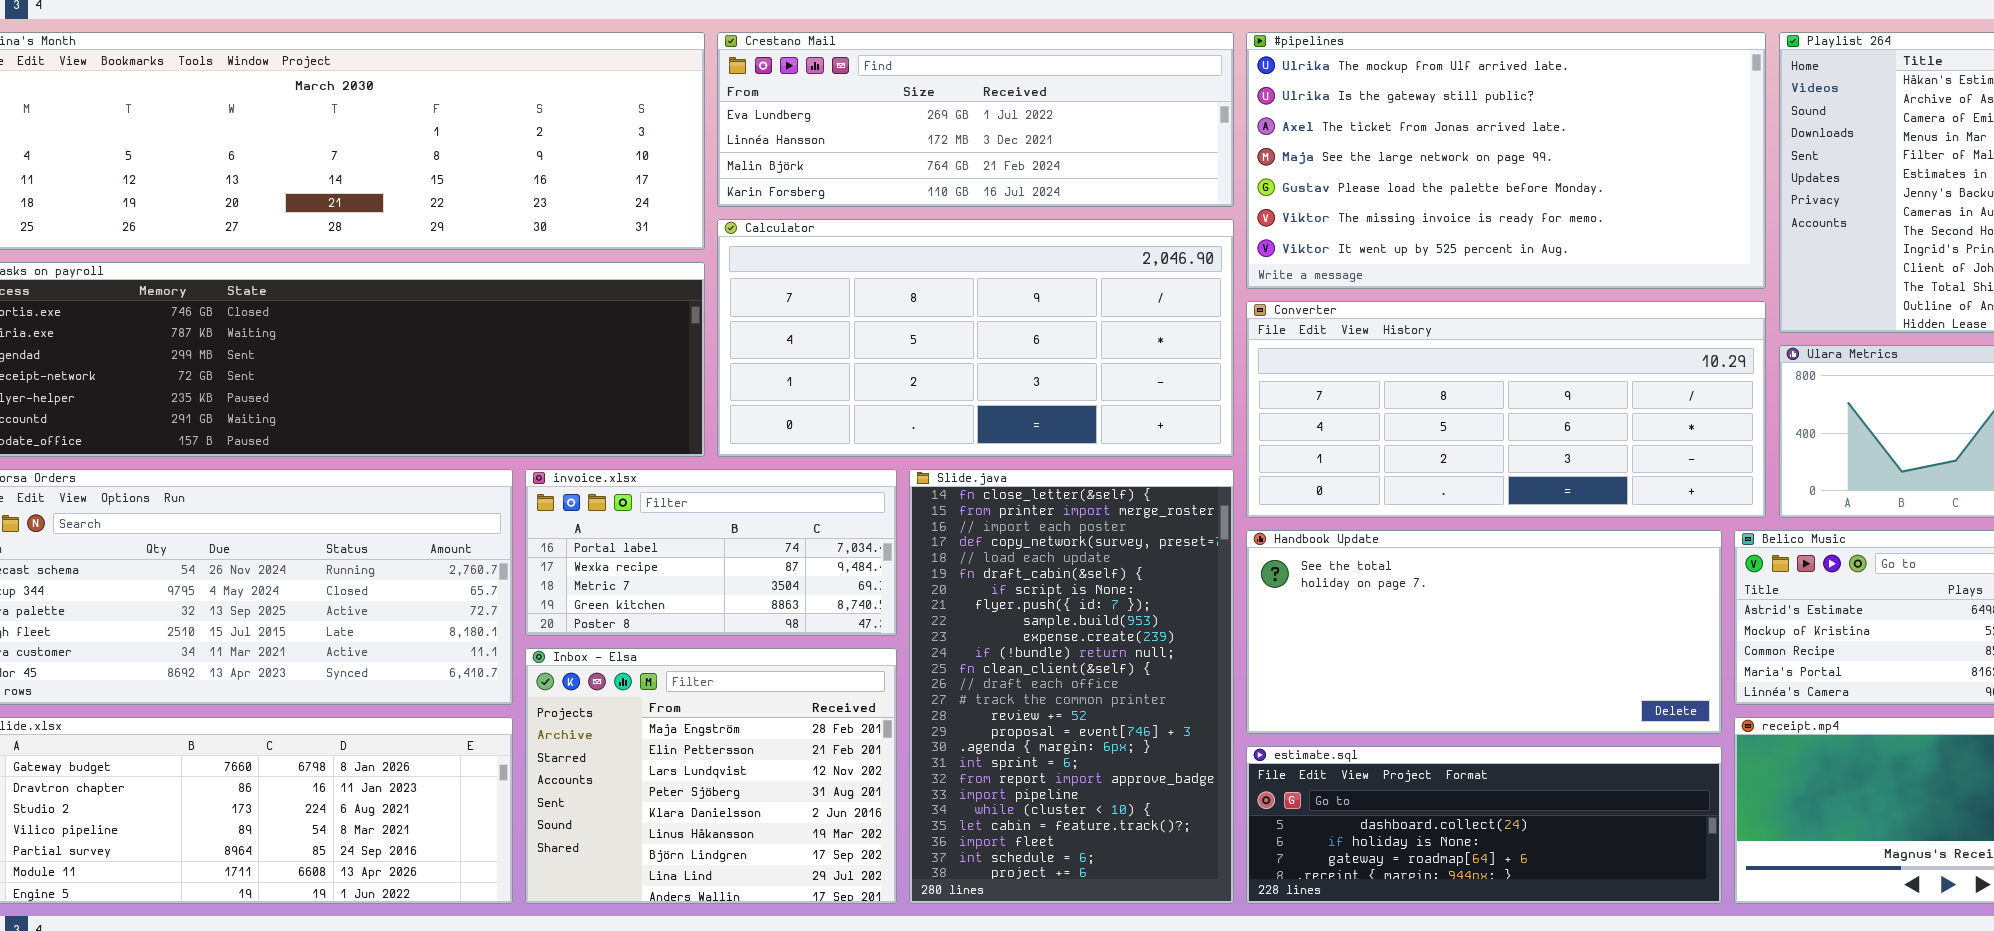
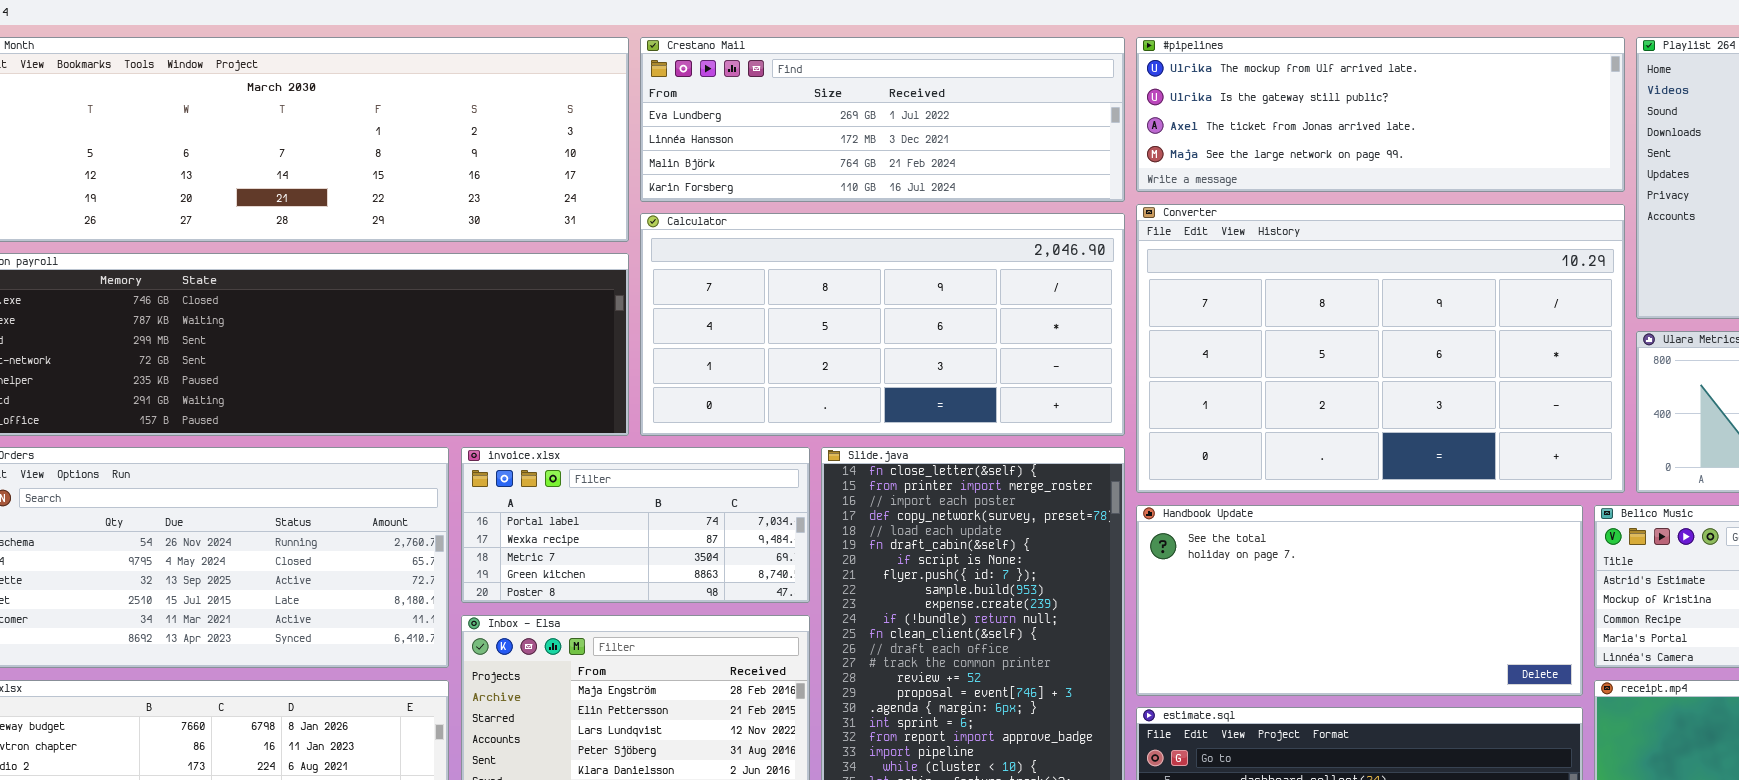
#pipelines: [1246,32,1766,289] -> [1136,37,1625,192], resized
Converter: [1246,301,1766,518] -> [1136,204,1625,493], resized

